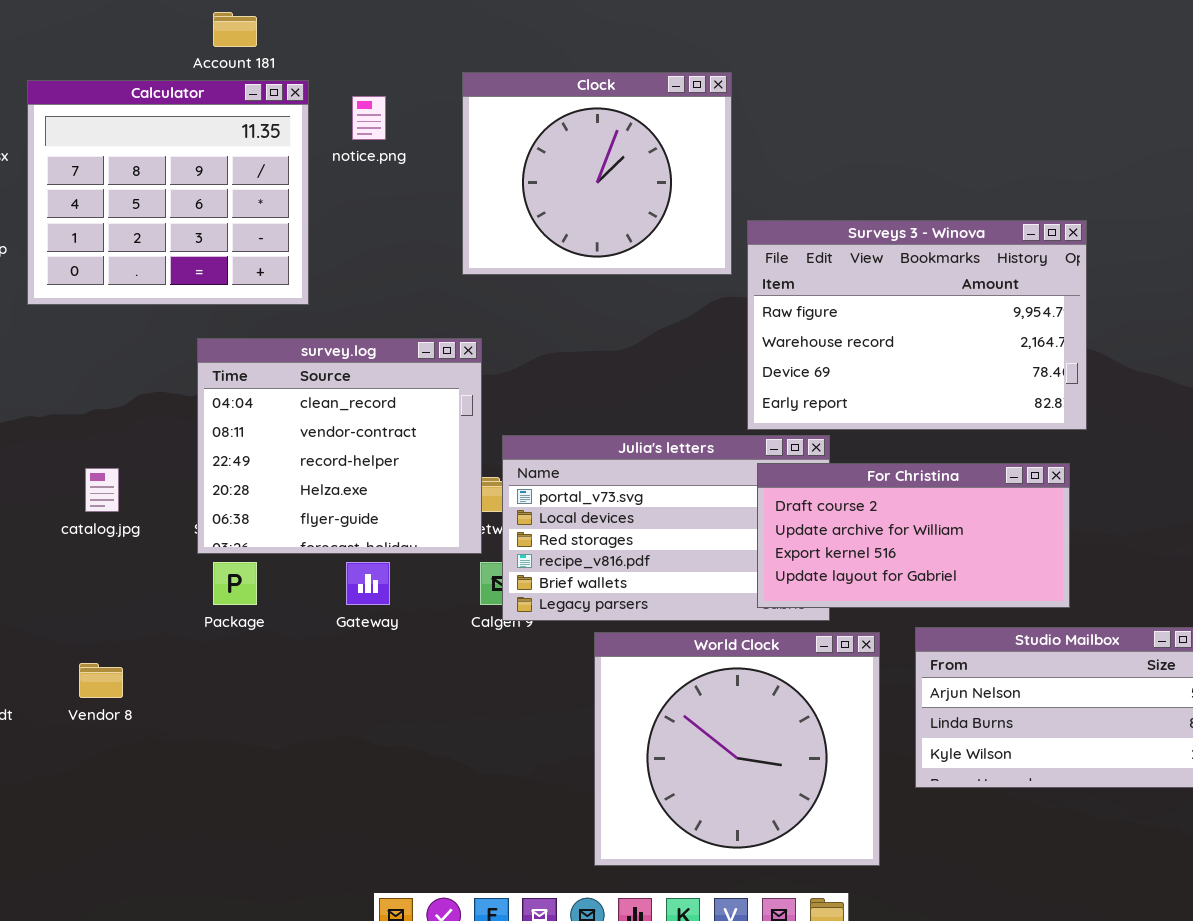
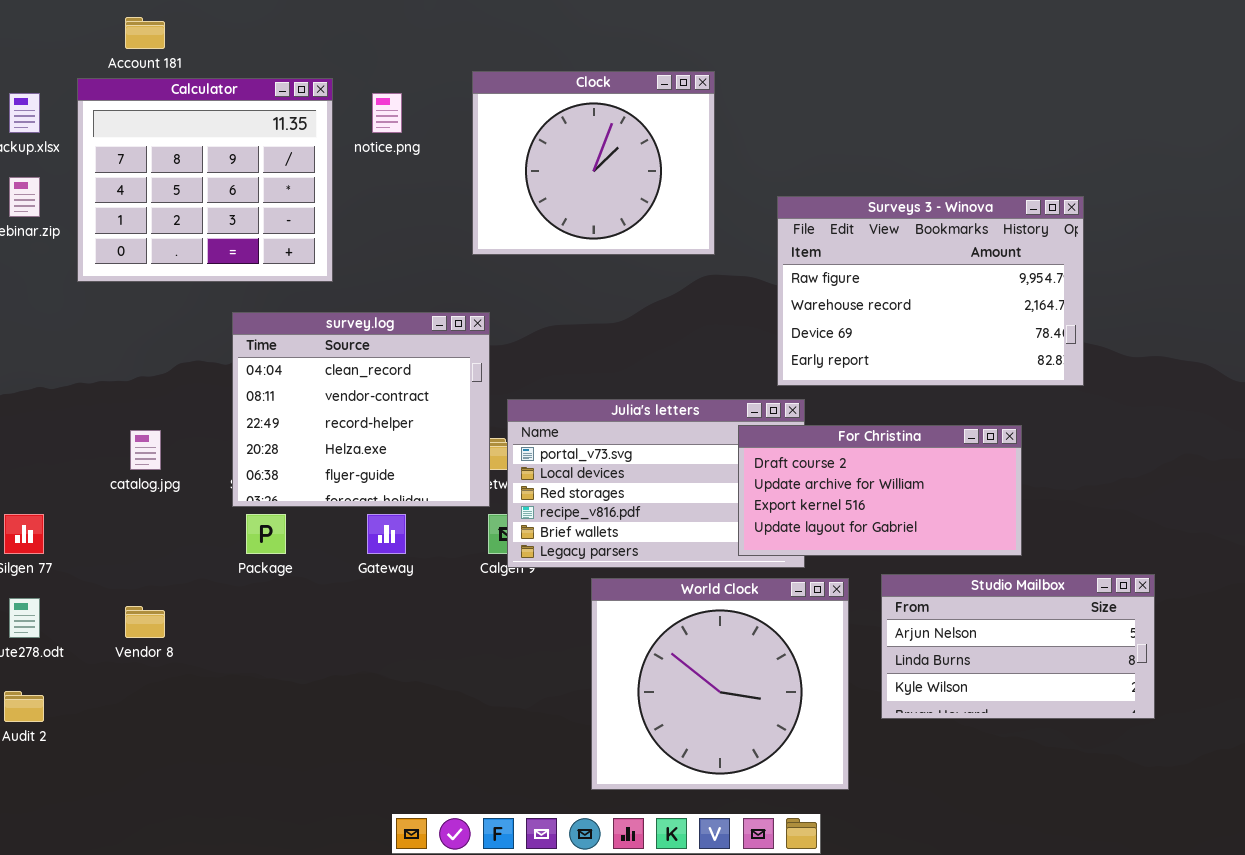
Account 181: [213,12,257,47] -> [125,17,165,49], moved
Surveys 3 - Winova: [747,220,1087,430] -> [777,196,1084,386], moved

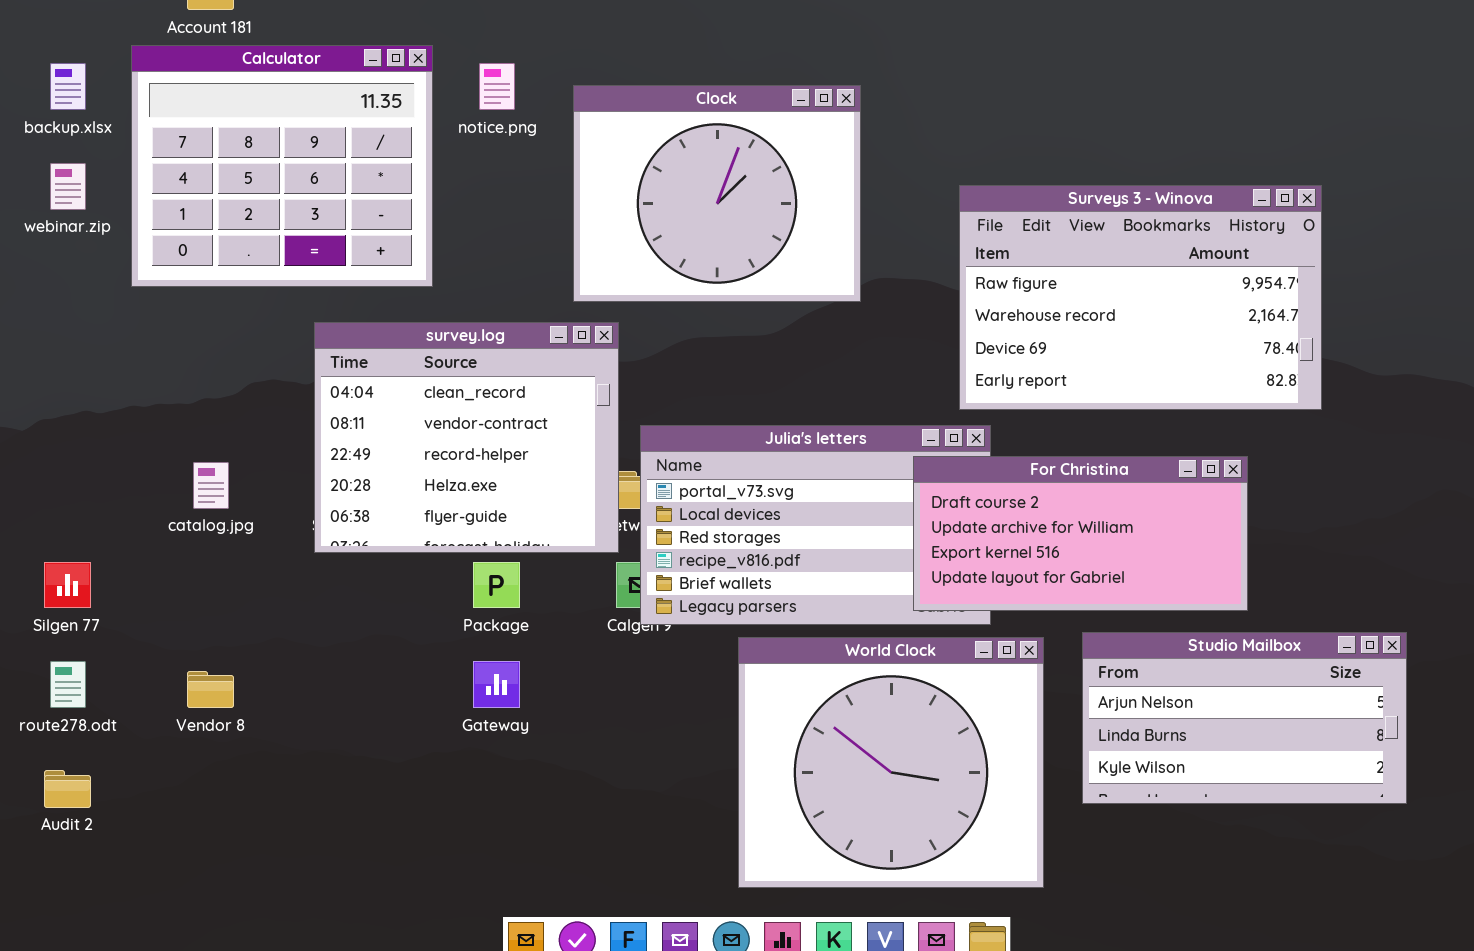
Clock: [472,71,715,255] -> [573,85,861,302], moved
Package: [246,514,286,554] -> [473,562,520,608], moved
Gateway: [367,514,406,554] -> [473,661,520,708], moved

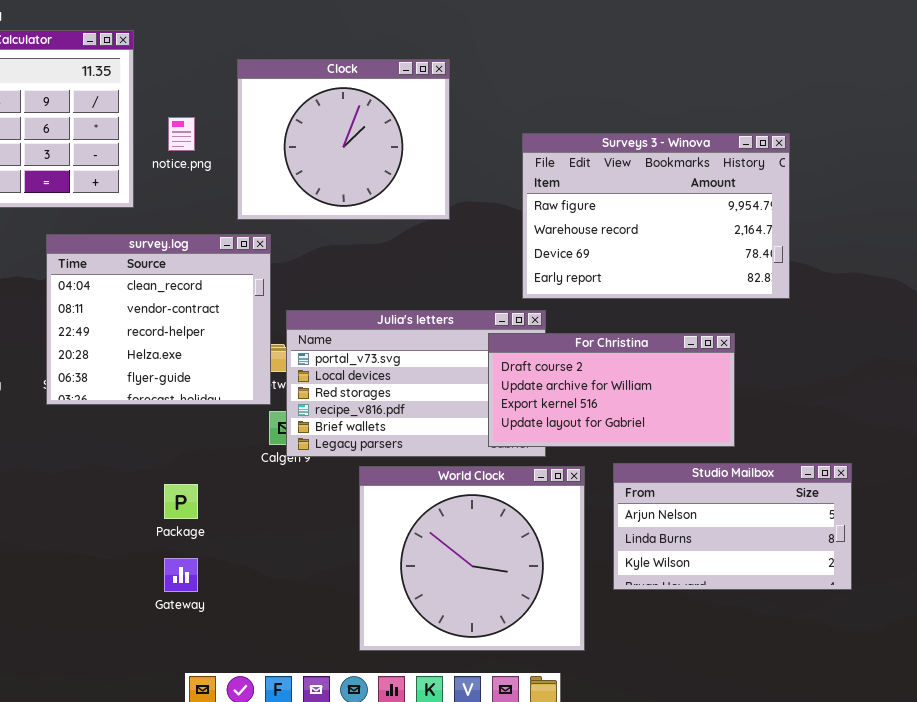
notice.png: [479,63,515,110] -> [168,117,195,151], moved
Package: [473,562,520,608] -> [164,484,198,519], moved
Gateway: [473,661,520,708] -> [164,558,198,592], moved

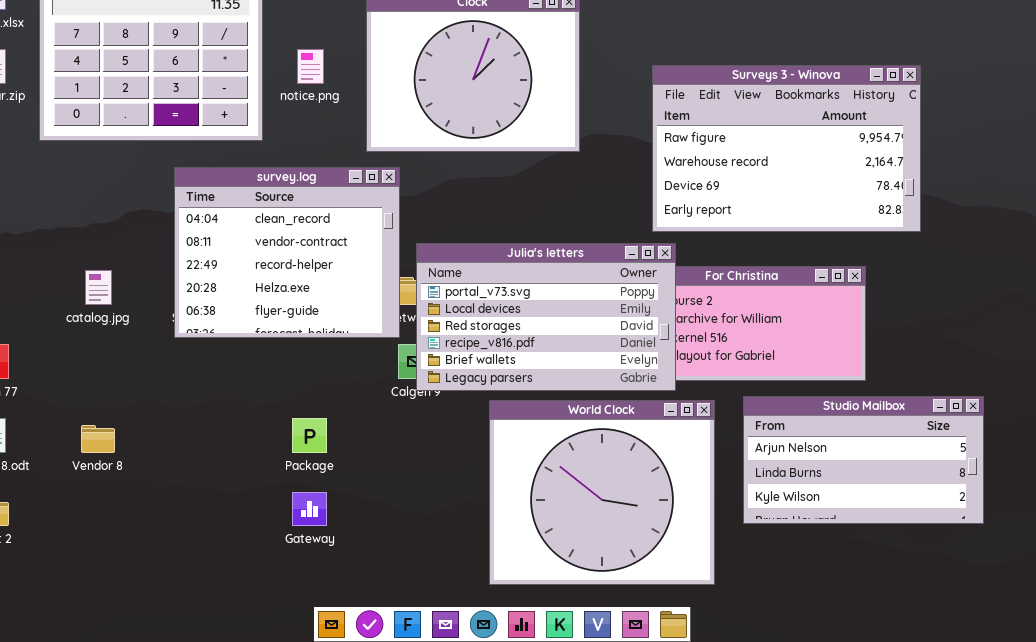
Julia's letters: [286,310,546,457] -> [416,243,676,391], raised

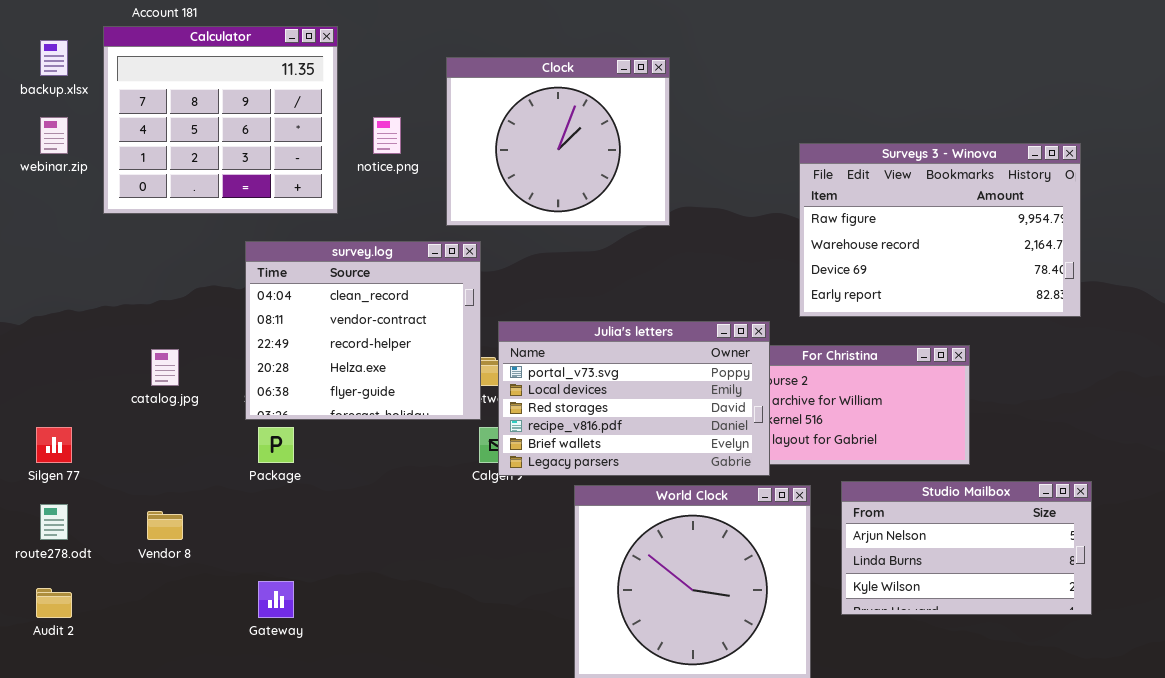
Surveys 3 - Winova: [652,65,921,232] -> [799,143,1081,317], moved
Package: [292,418,327,453] -> [258,427,294,463], moved
Gateway: [292,492,327,526] -> [258,581,294,618], moved

